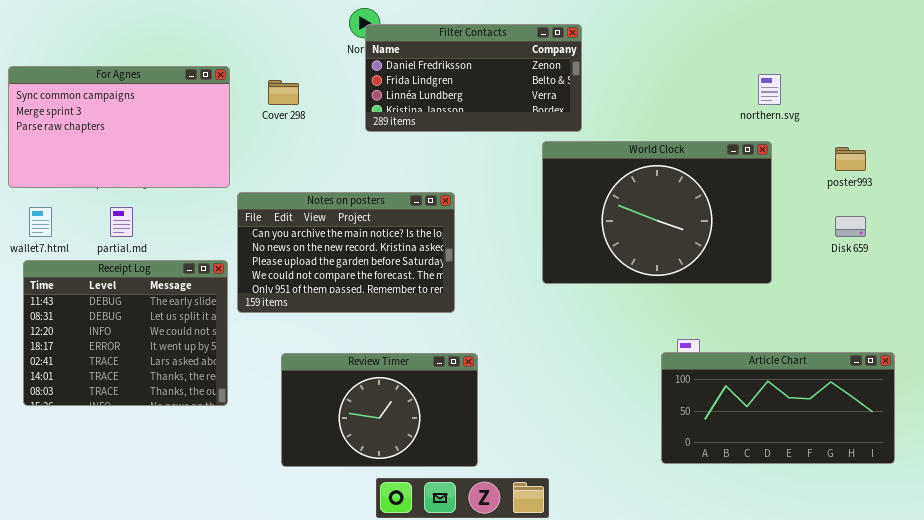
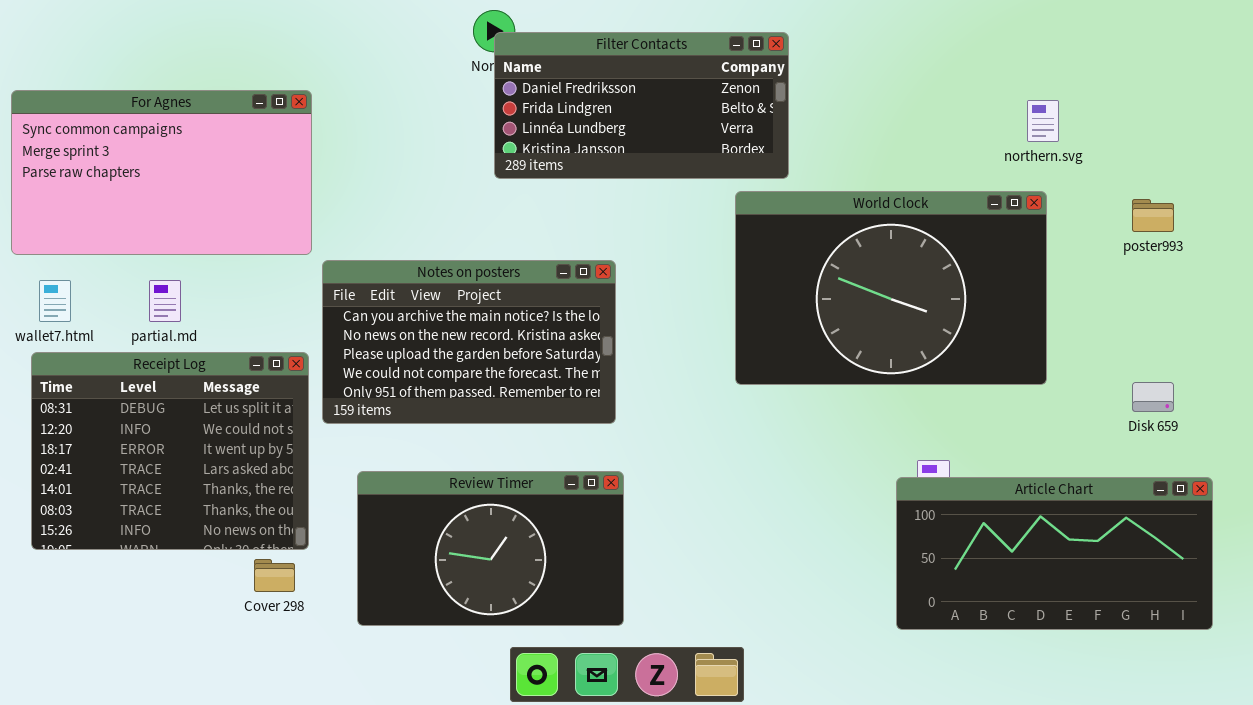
Cover 298: [268,80,299,105] -> [254,559,295,592], moved
Disk 659: [835,216,866,237] -> [1132,382,1174,412], moved
Receipt Log: [23,260,228,406] -> [31,352,309,550], scrolled down 1 row
Review Timer: [281,353,478,467] -> [357,471,624,626], moved

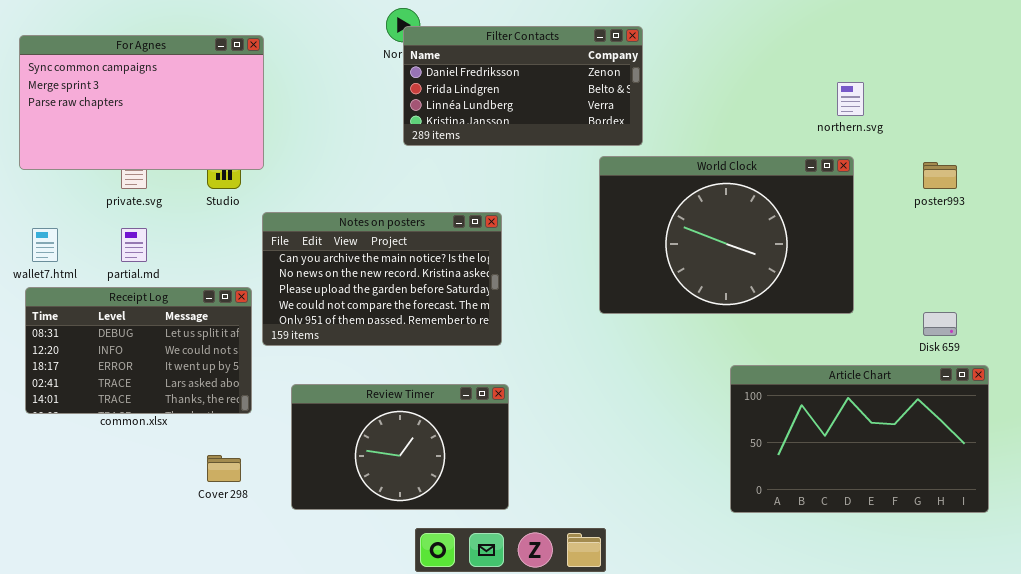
For Agnes: [11,90,312,255] -> [19,35,264,170], moved
Receipt Log: [31,352,309,550] -> [25,287,252,414], resized
Article Chart: [896,477,1213,630] -> [730,365,989,513], resized

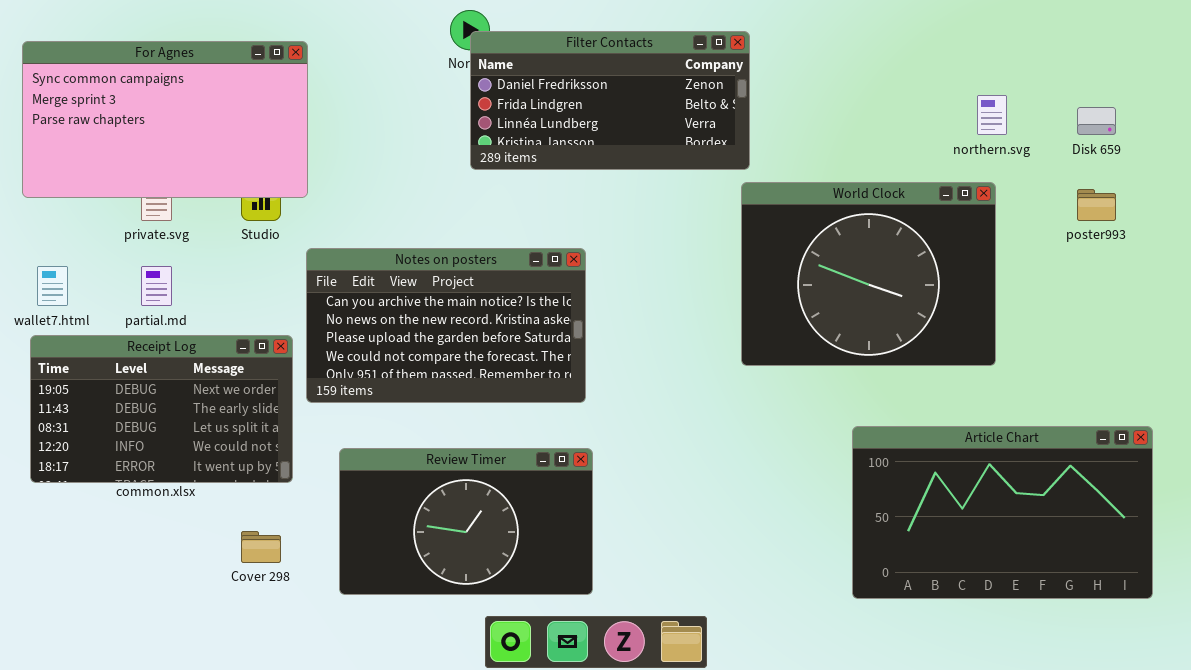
World Clock: [599,156,854,314] -> [741,182,996,366], resized
Receipt Log: [25,287,252,414] -> [30,335,293,483], scrolled up 2 rows
Disk 659: [923,312,957,336] -> [1077,107,1116,135], moved

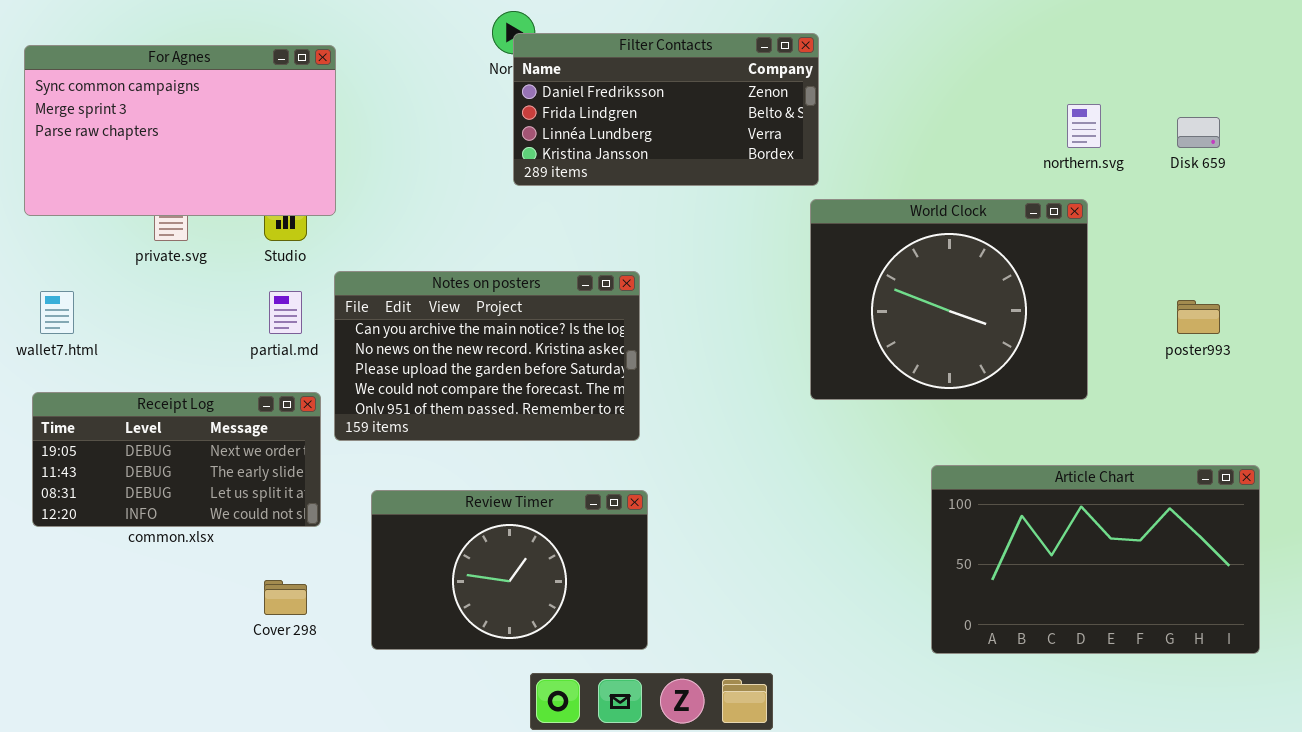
poster993: [1077,189,1116,221] -> [1177,300,1220,334], moved
partial.md: [141,266,172,306] -> [269,291,302,334], moved
Receipt Log: [30,335,293,483] -> [32,392,321,527], resized

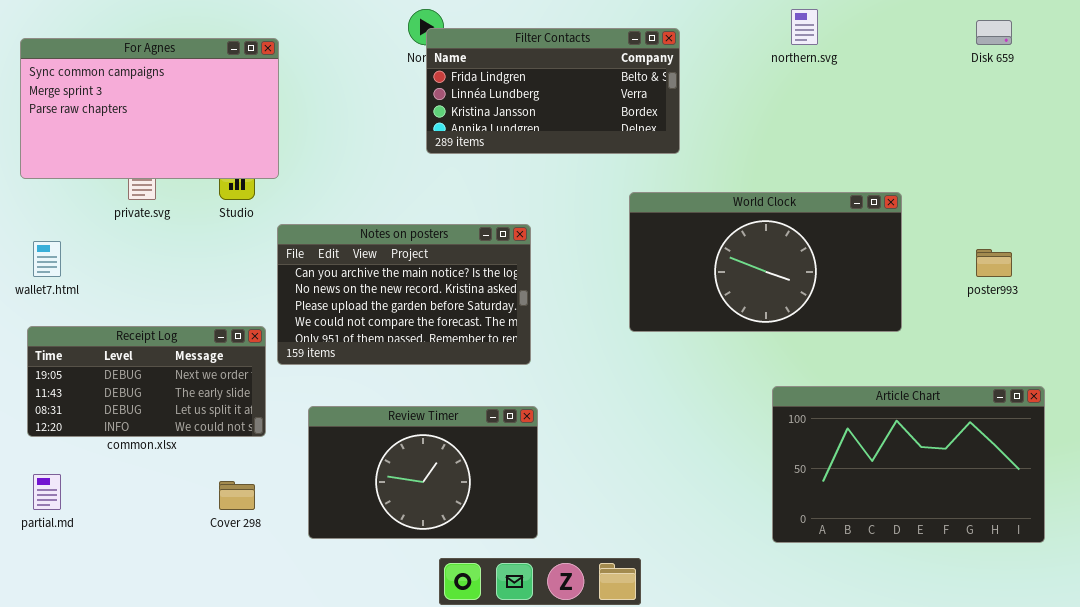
Filter Contacts: [513,33,819,186] -> [426,28,680,154], scrolled down 1 row
northern.svg: [1067,104,1101,148] -> [791,9,818,45], moved
Disk 659: [1177,117,1220,148] -> [976,20,1012,45], moved
World Clock: [810,199,1088,400] -> [629,192,902,332], resized
partial.md: [269,291,302,334] -> [33,474,61,510], moved

